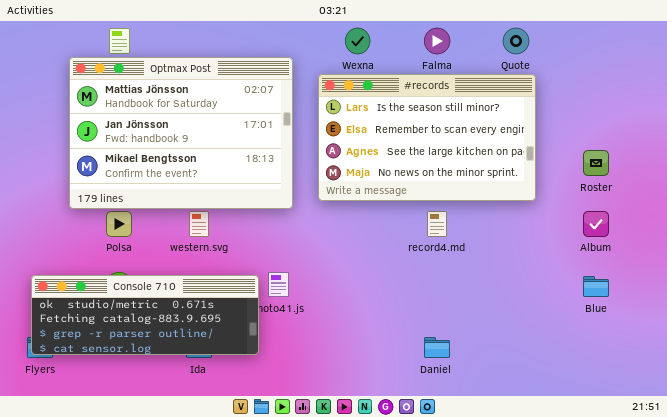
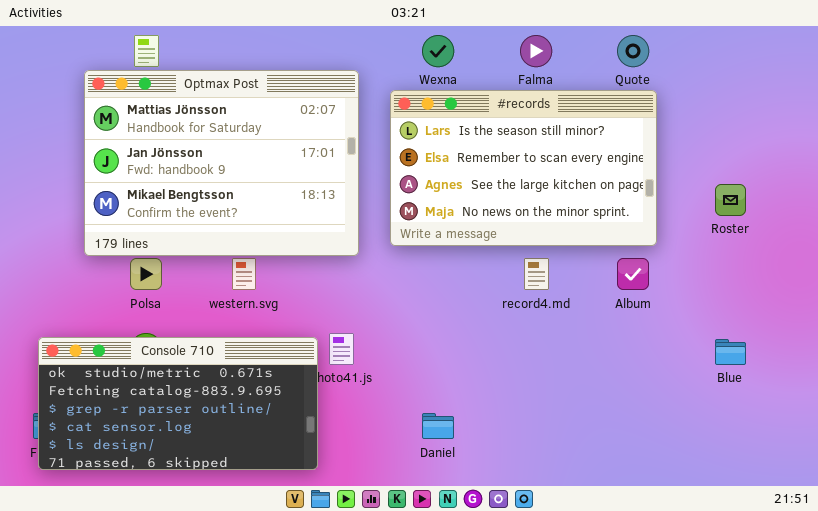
Album: [583,211,609,237] -> [617,258,649,290], moved
Console 710: [31,275,259,355] -> [38,337,318,470], resized
Daniel: [424,337,450,358] -> [422,413,454,439], moved

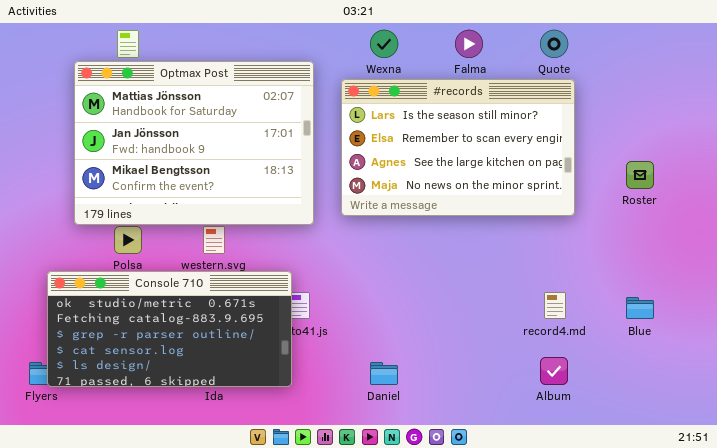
record4.md: [524,258,549,290] -> [544,292,566,319], moved
Album: [617,258,649,290] -> [540,357,568,385], moved
Console 710: [38,337,318,470] -> [47,271,292,387], moved

